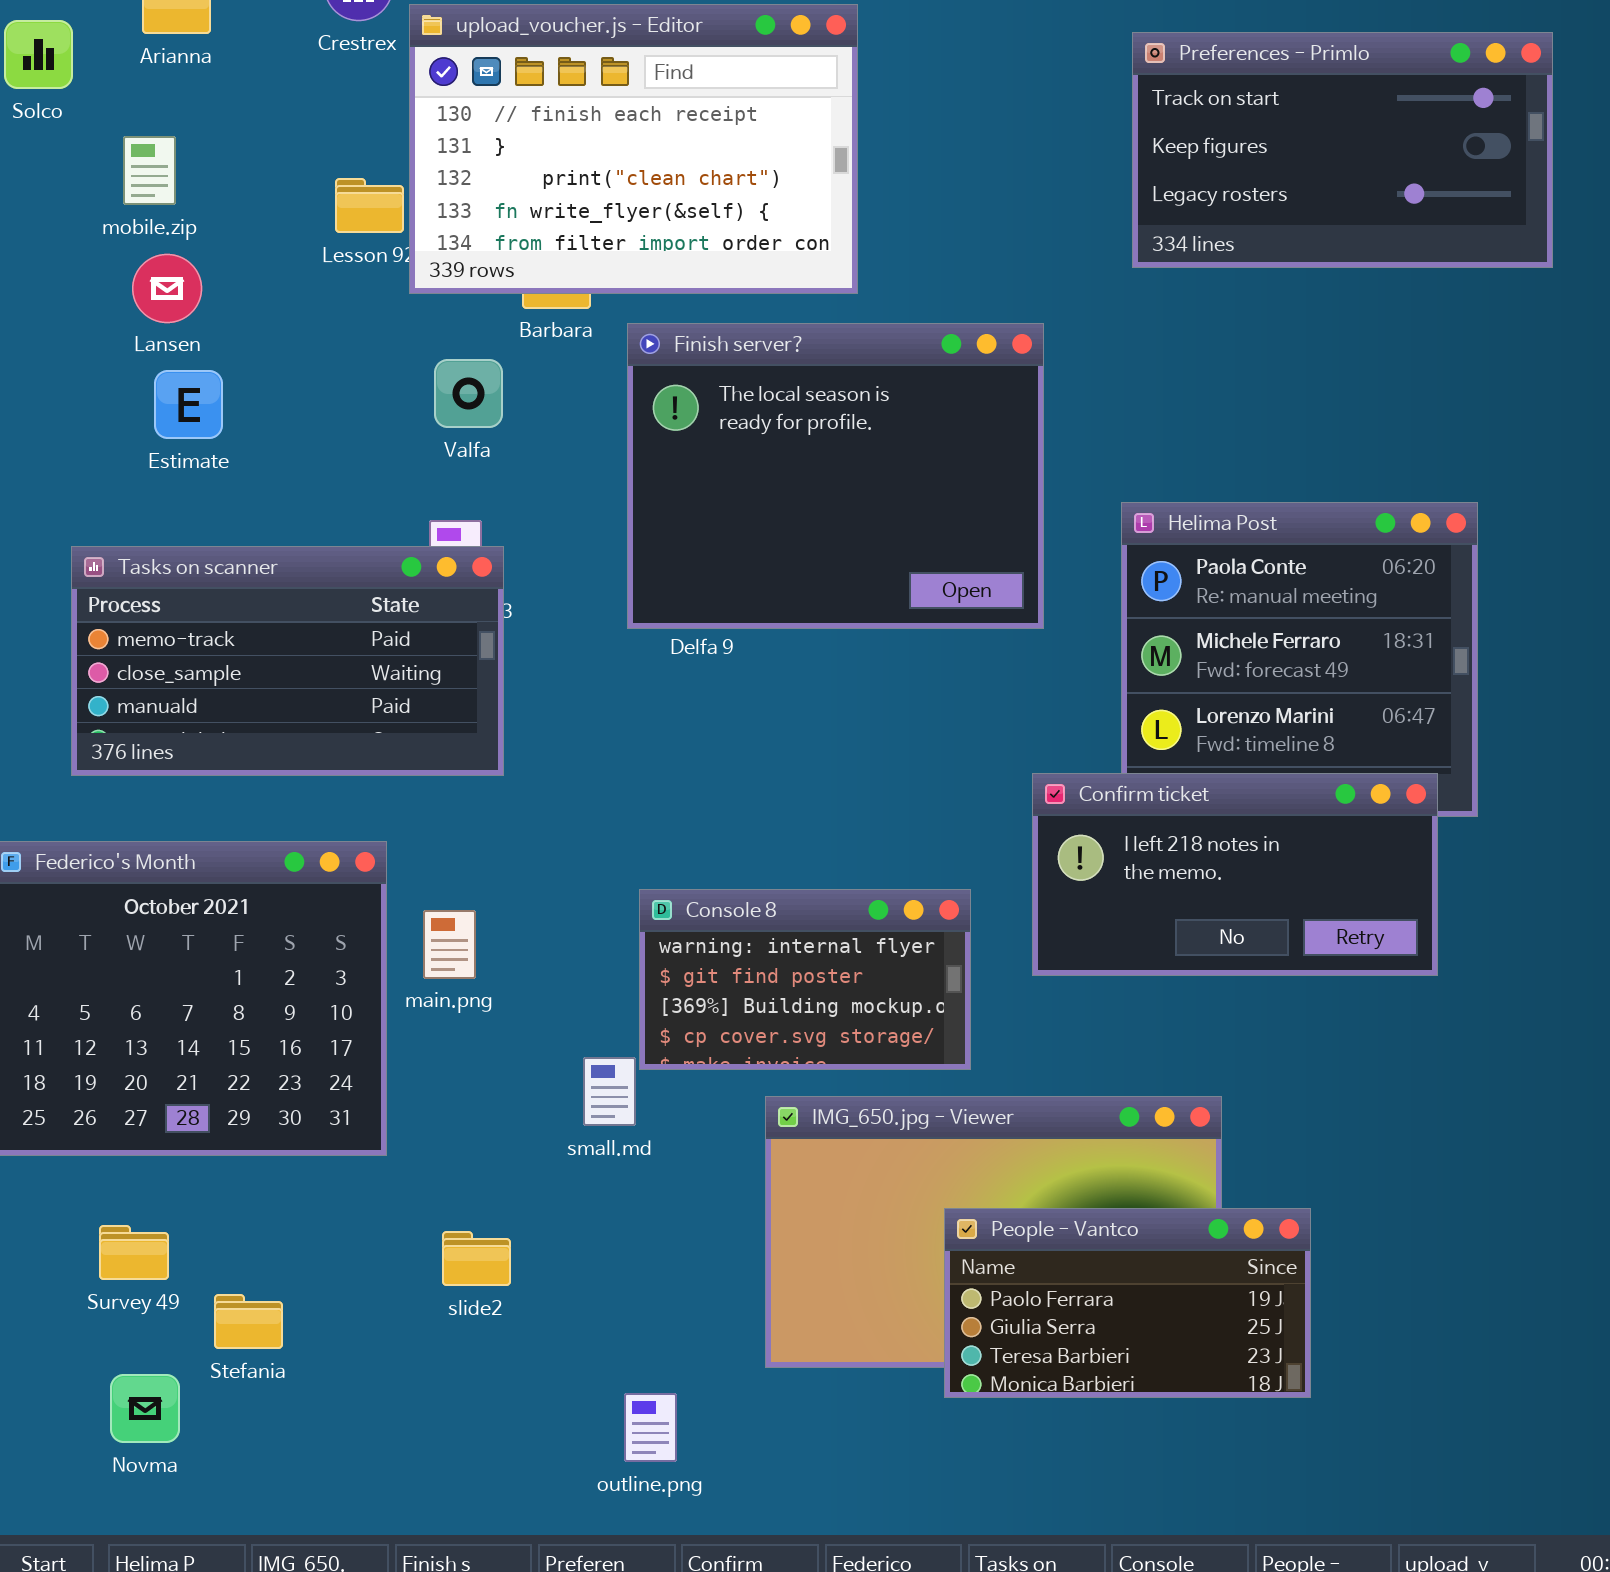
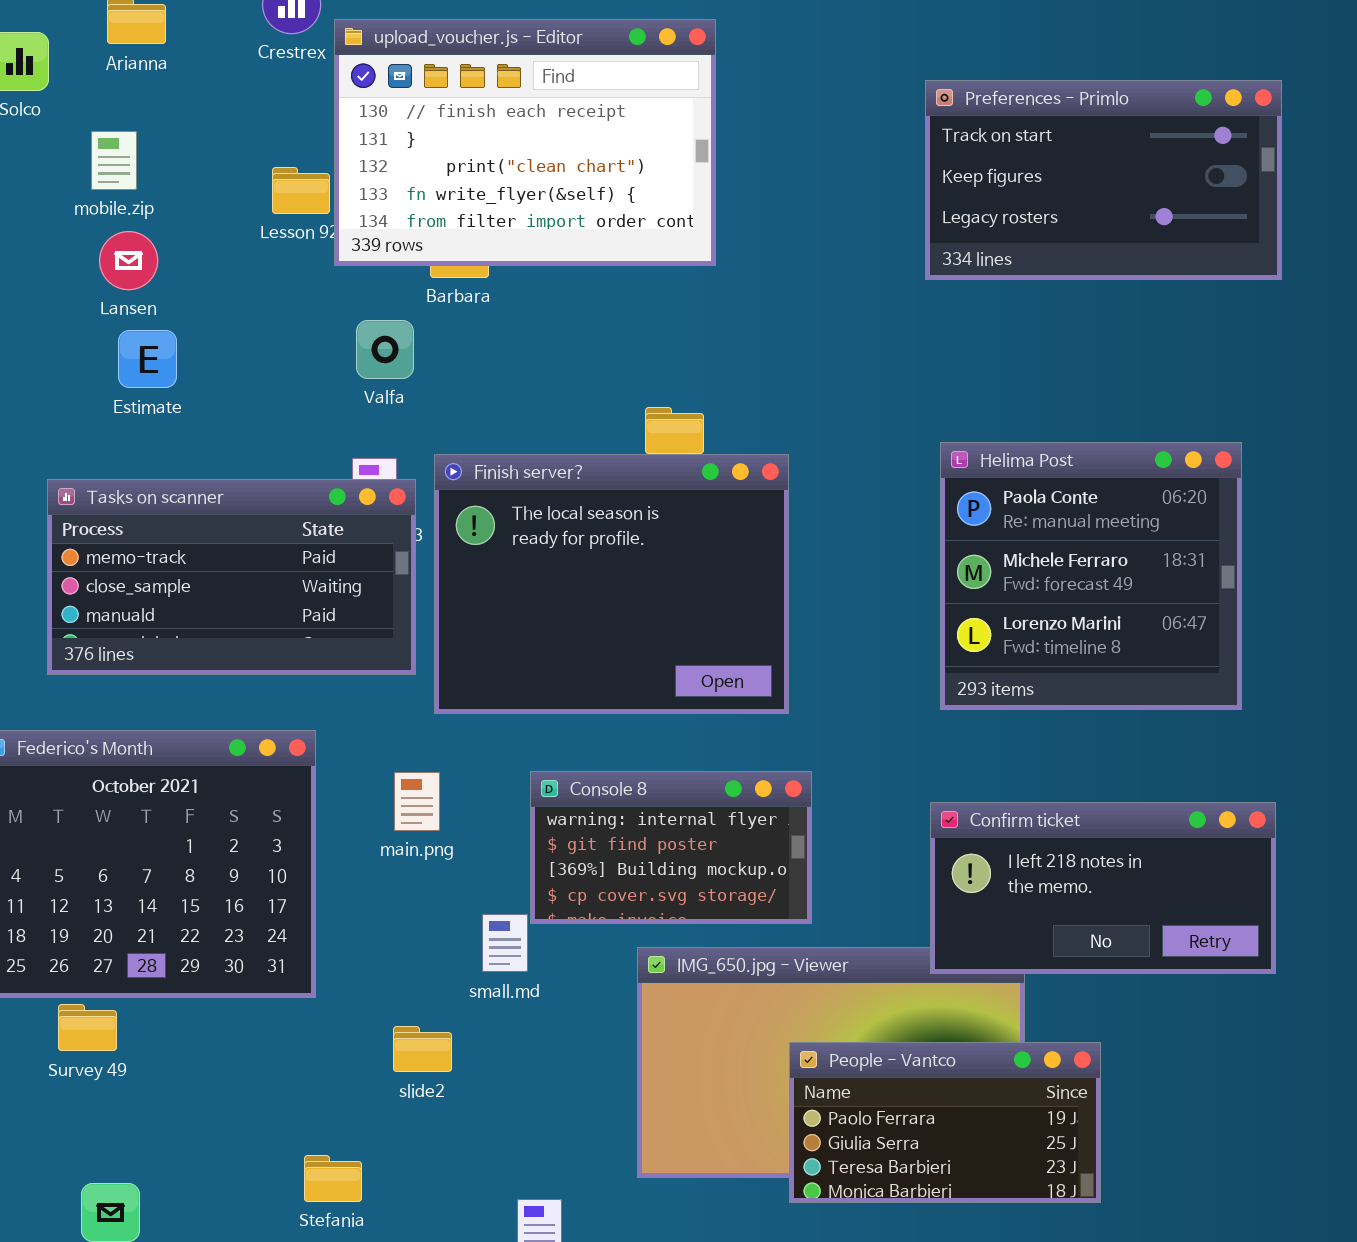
Preferences - Primlo: [1132,32,1553,268] -> [925,80,1282,280], moved
Finish server?: [627,323,1044,629] -> [434,454,789,714], moved
Confirm ticket: [1032,773,1438,976] -> [930,802,1276,974], moved
main.png: [423,910,476,979] -> [394,772,440,831], moved
Survey 49: [99,1225,169,1280] -> [58,1004,117,1051], moved
slide2: [442,1231,511,1286] -> [393,1026,452,1072], moved
Stefania: [214,1294,283,1349] -> [304,1155,362,1202], moved

